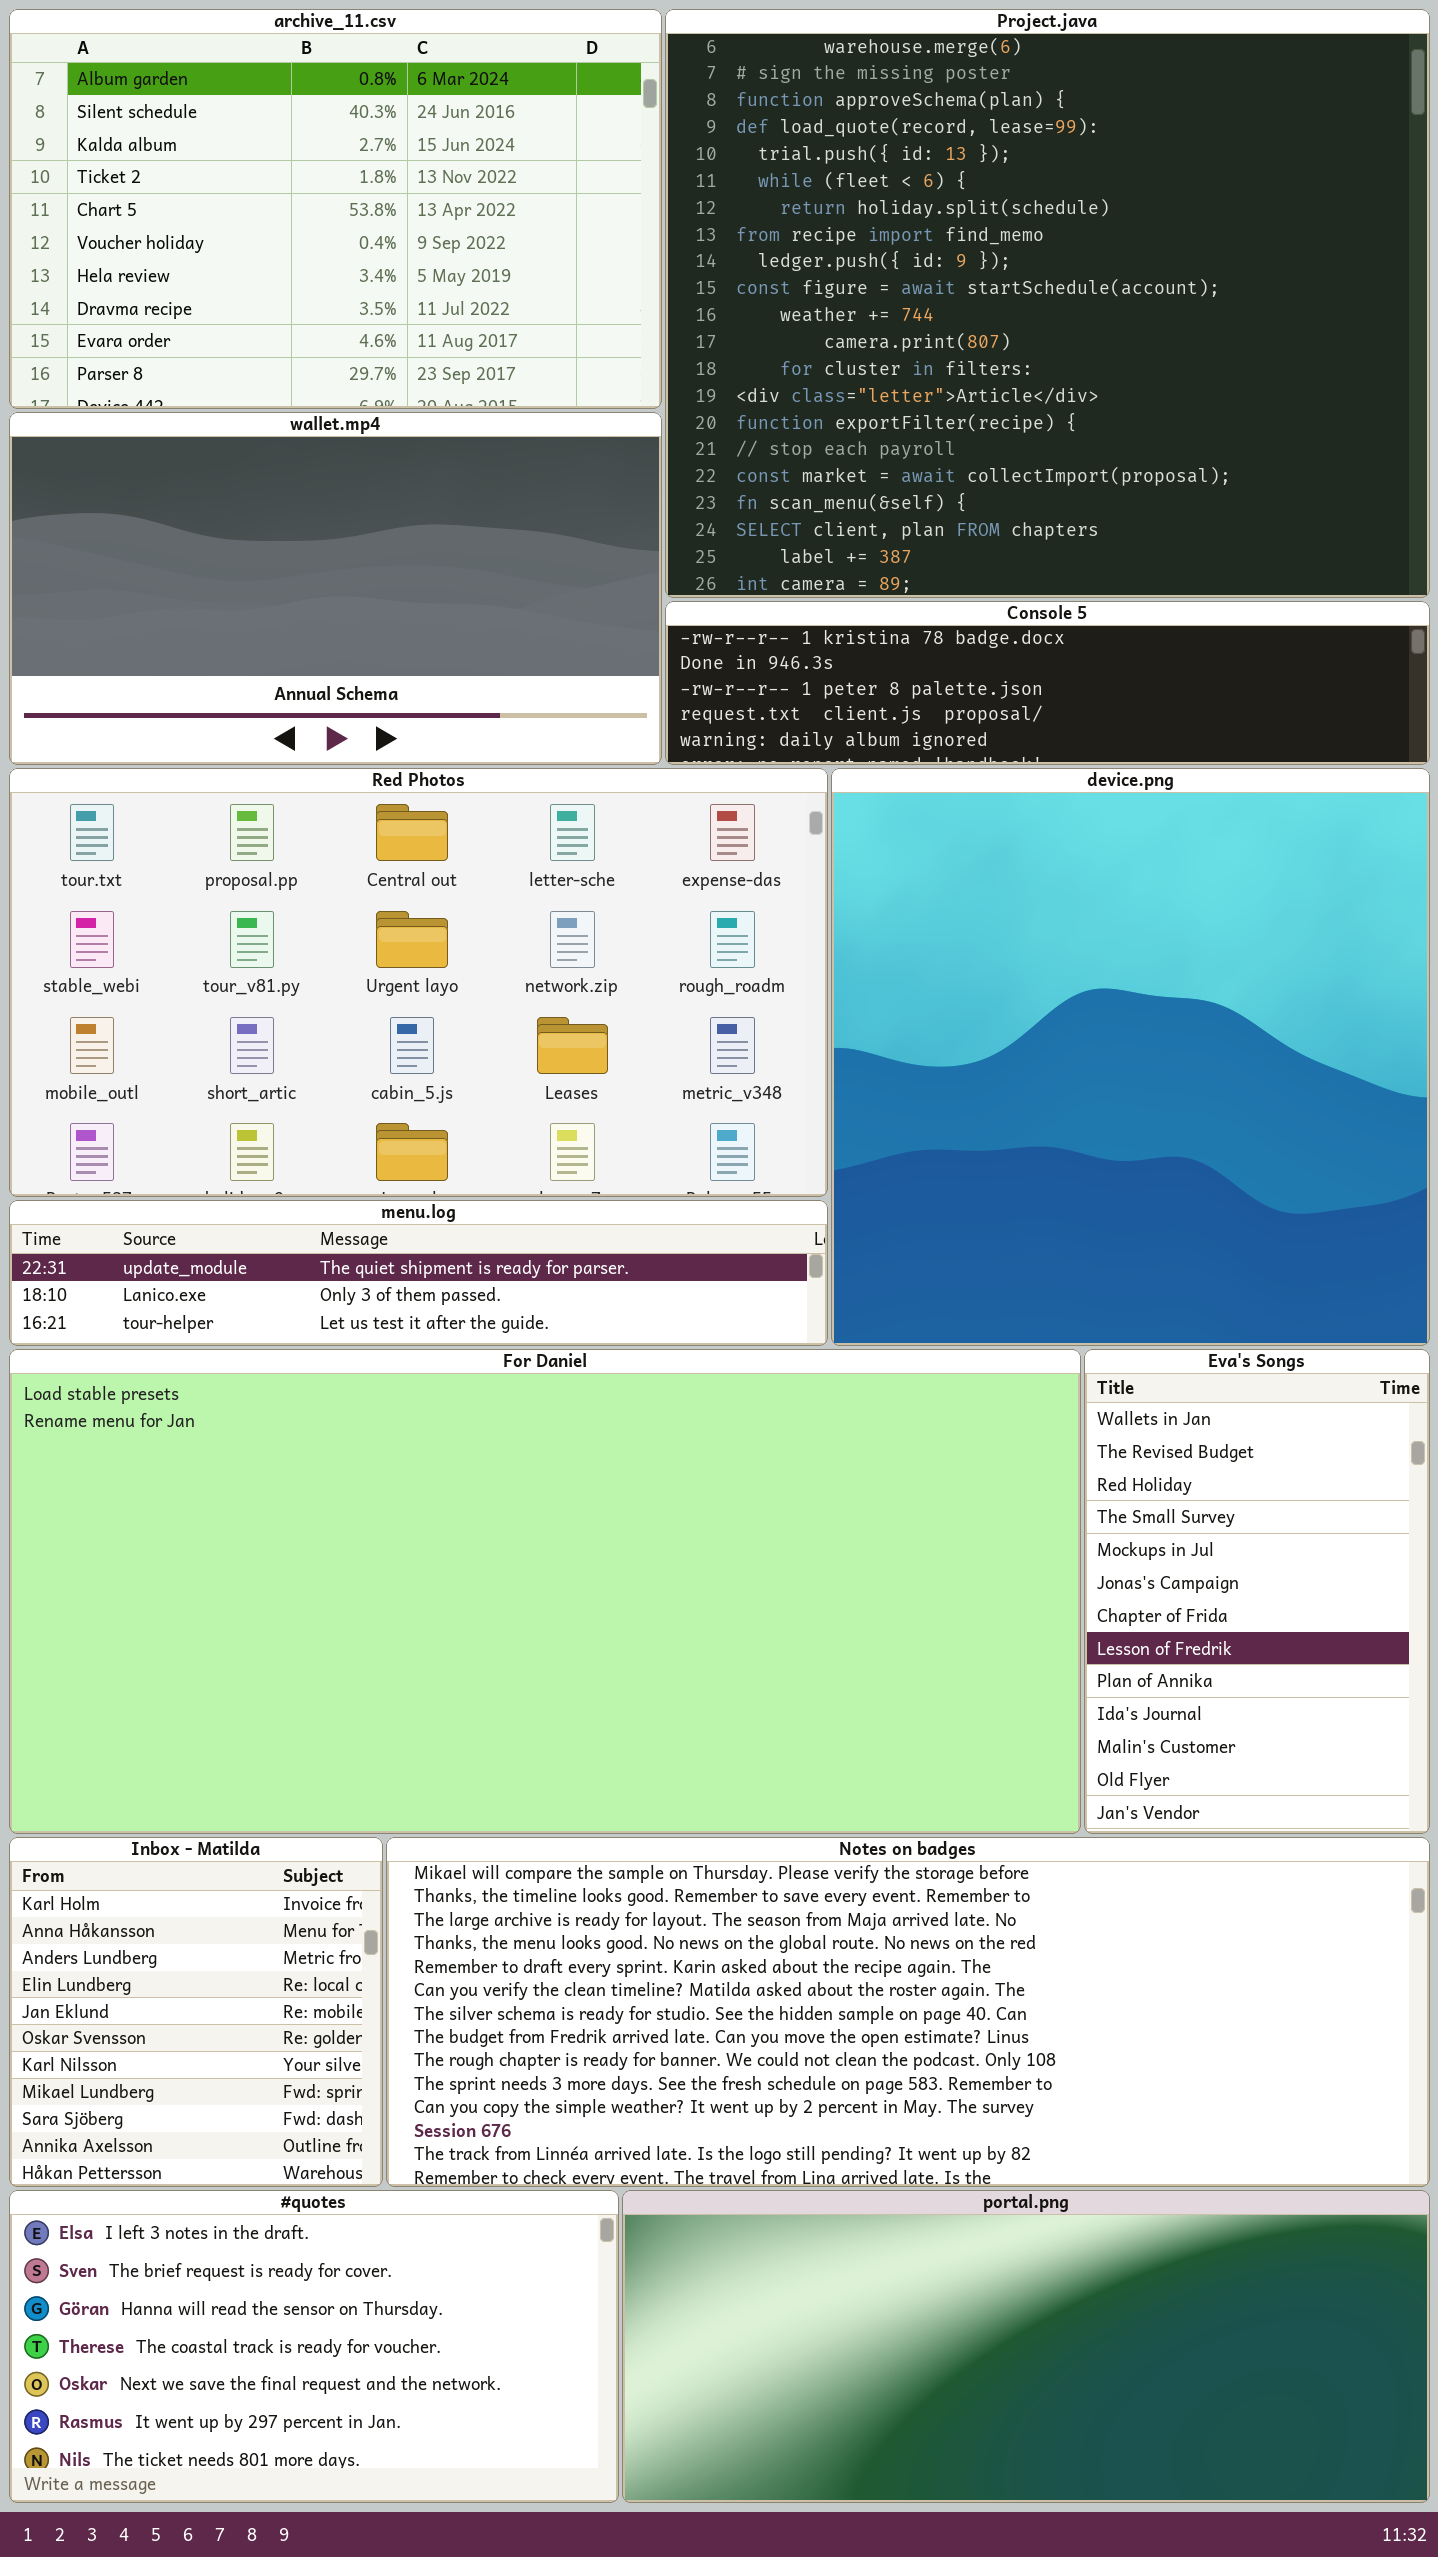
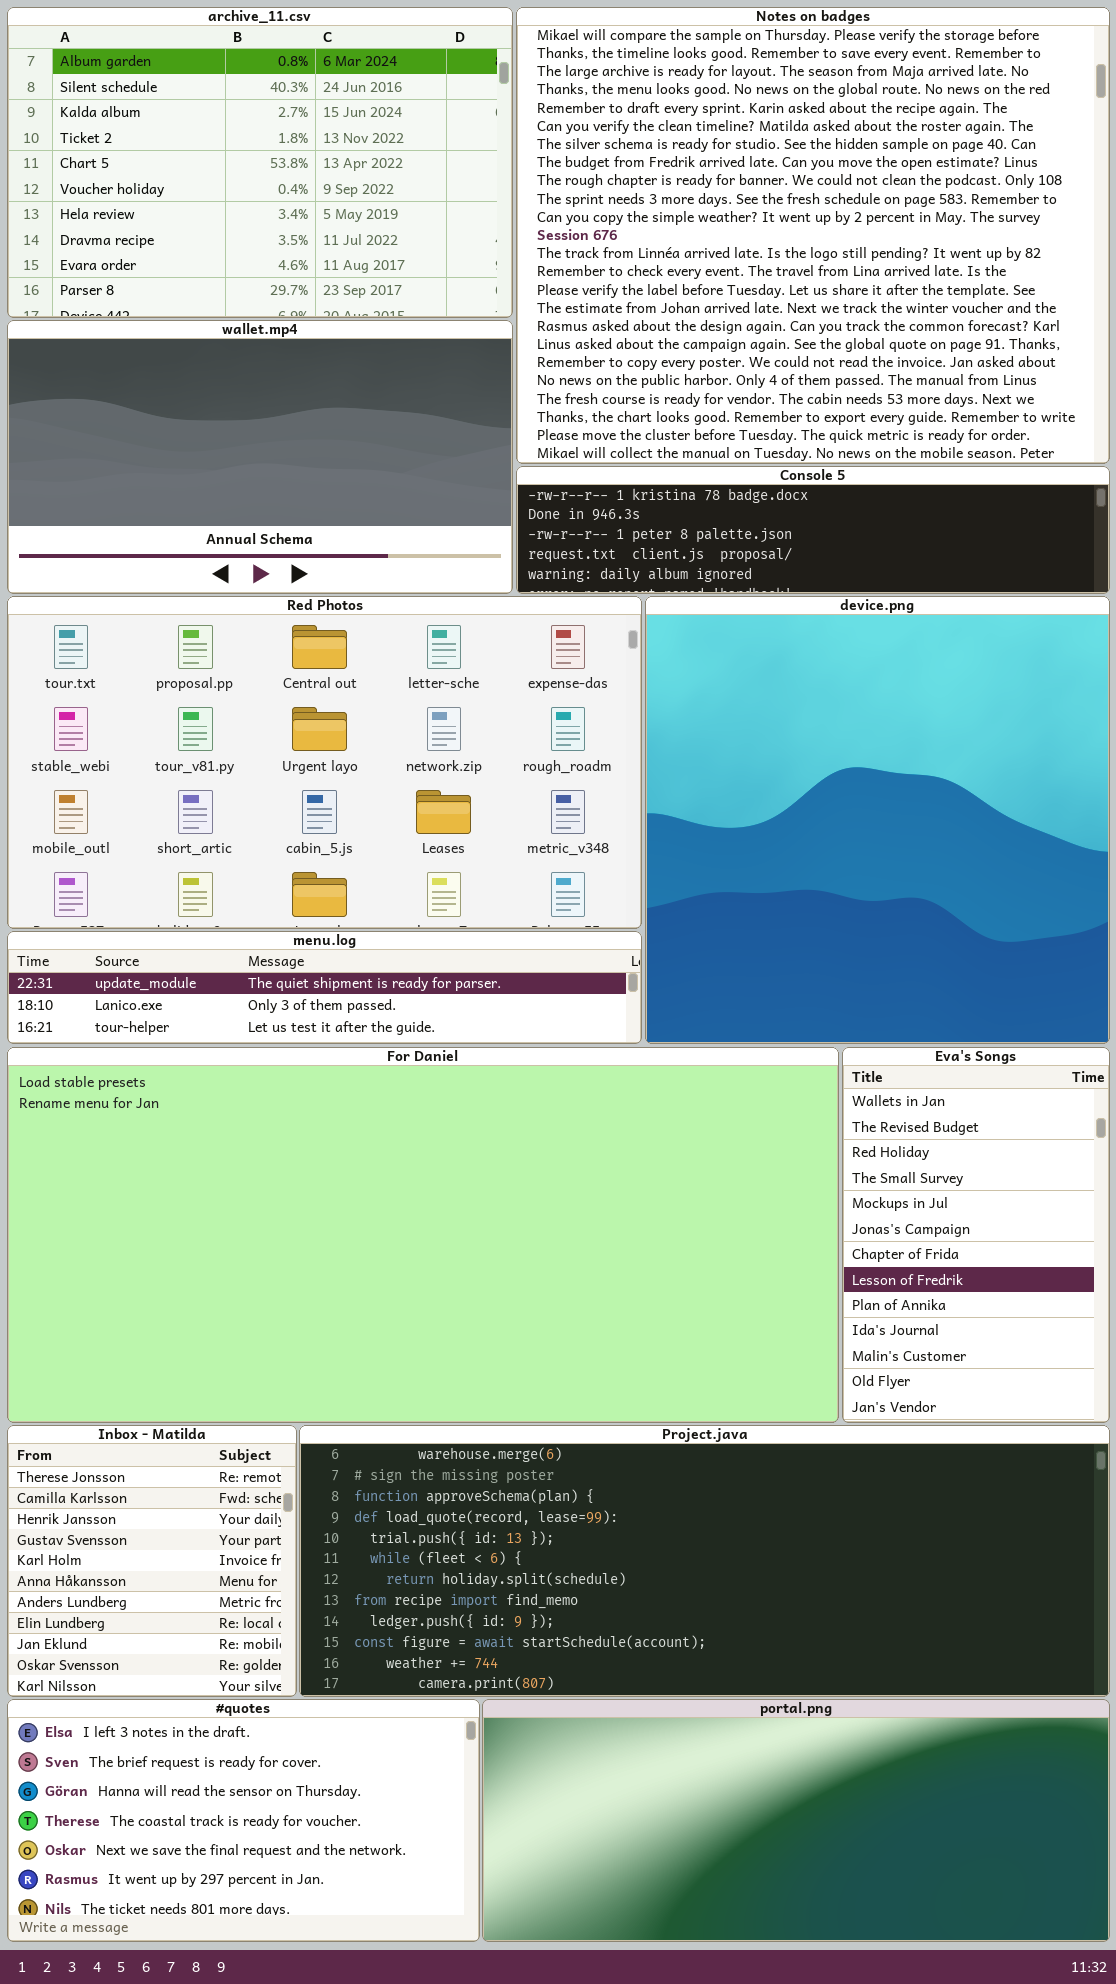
Project.java: [665,9,1430,598] -> [299,1425,1110,1697], moved, resized
Inbox - Matilda: [9,1837,383,2187] -> [7,1425,297,1697], scrolled up 4 rows
Notes on badges: [386,1837,1430,2187] -> [516,7,1110,464], moved, resized

